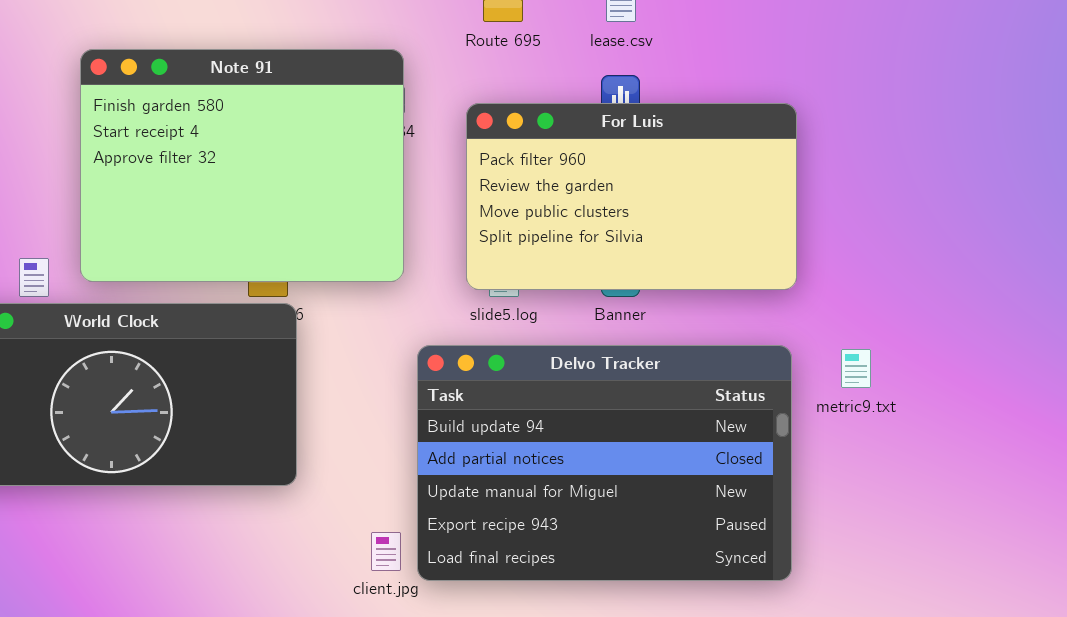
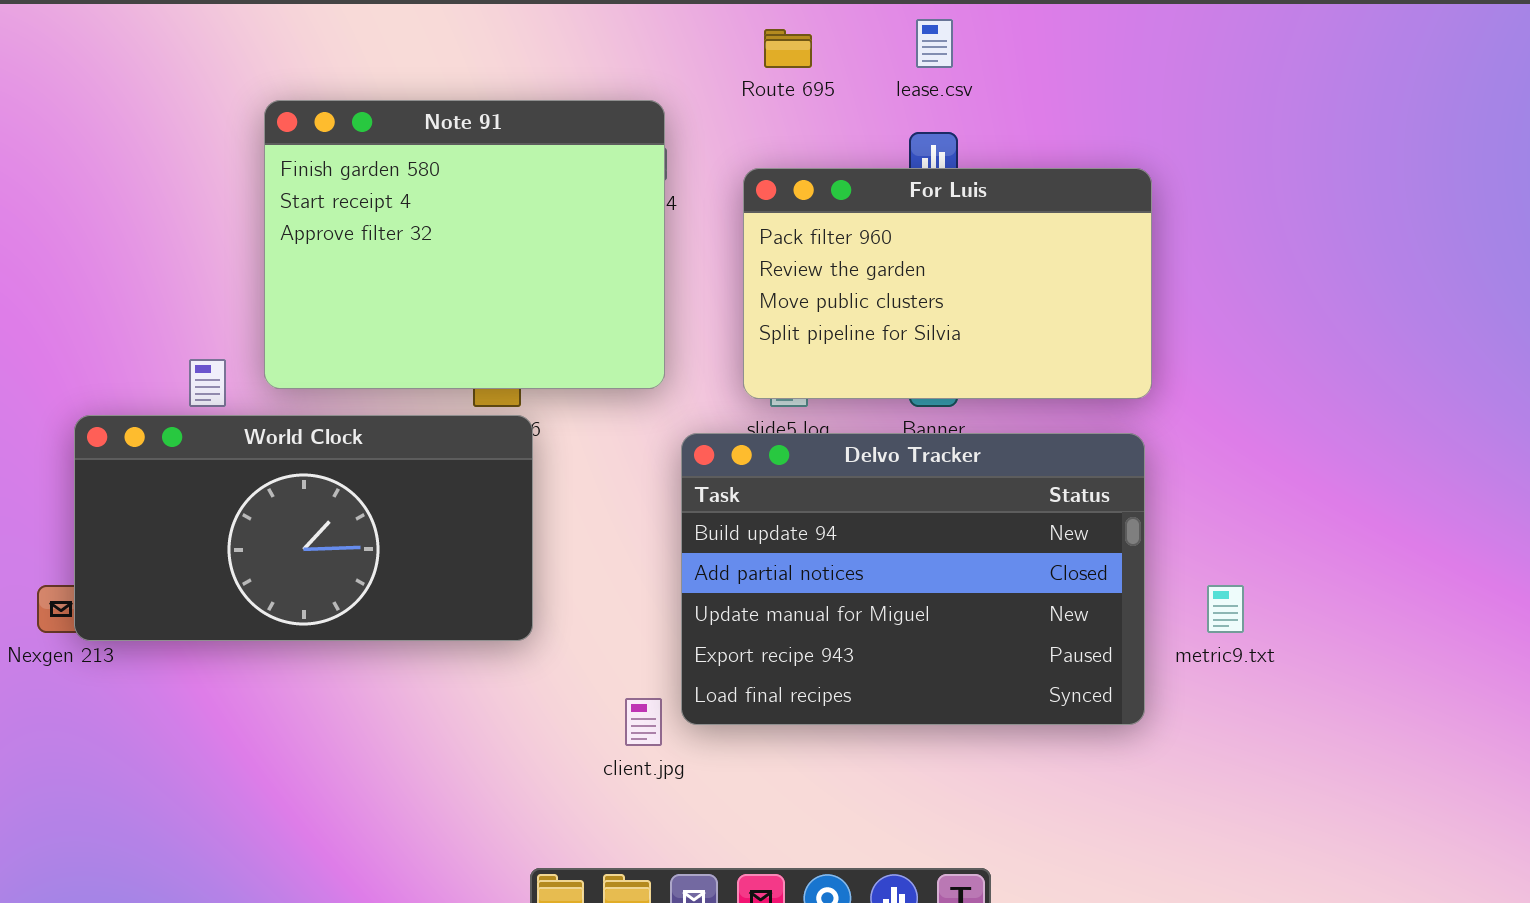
Delvo Tracker: [417,345,792,581] -> [681,433,1145,725], moved
metric9.txt: [841,349,871,388] -> [1207,585,1244,633], moved

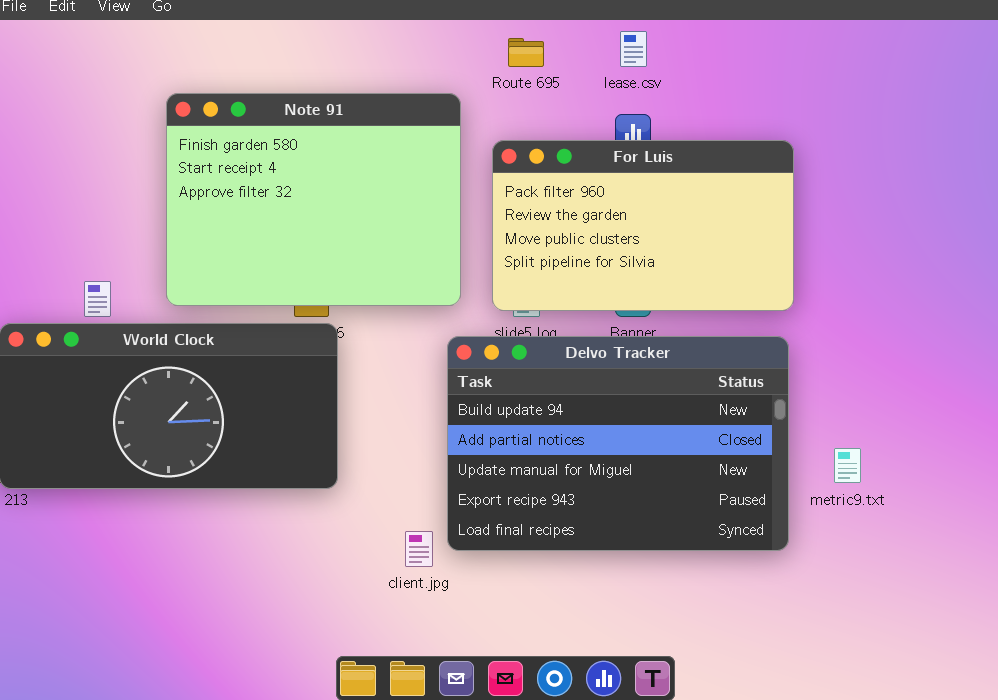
Note 91: [264,100,665,389] -> [166,93,461,306], moved

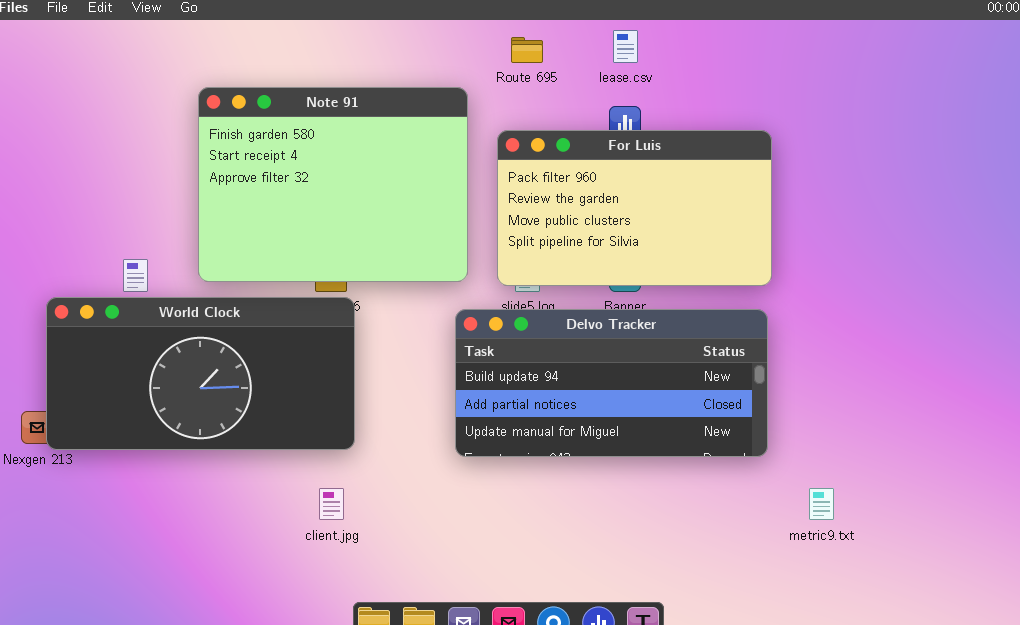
Delvo Tracker: [447,336,789,551] -> [455,309,768,457], resized
metric9.txt: [834,448,861,483] -> [809,488,834,520], moved
client.jpg: [405,531,433,567] -> [319,488,344,520], moved

